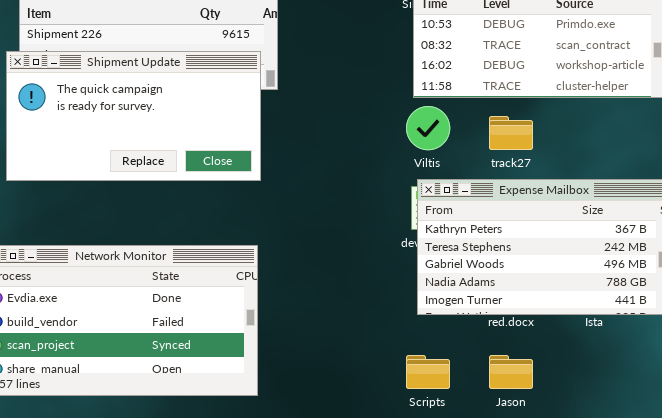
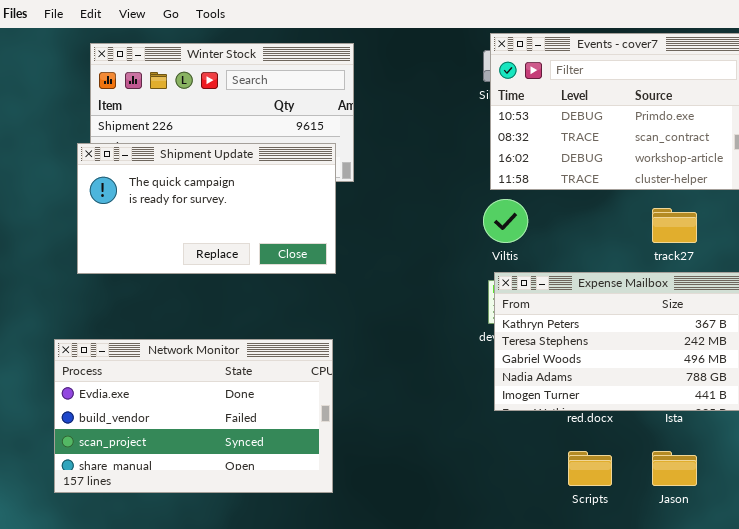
track27: [489,116,533,150] -> [652,208,697,243], moved
Scripts: [406,355,450,389] -> [568,451,612,486], moved
Jason: [489,355,533,389] -> [652,451,697,486], moved

